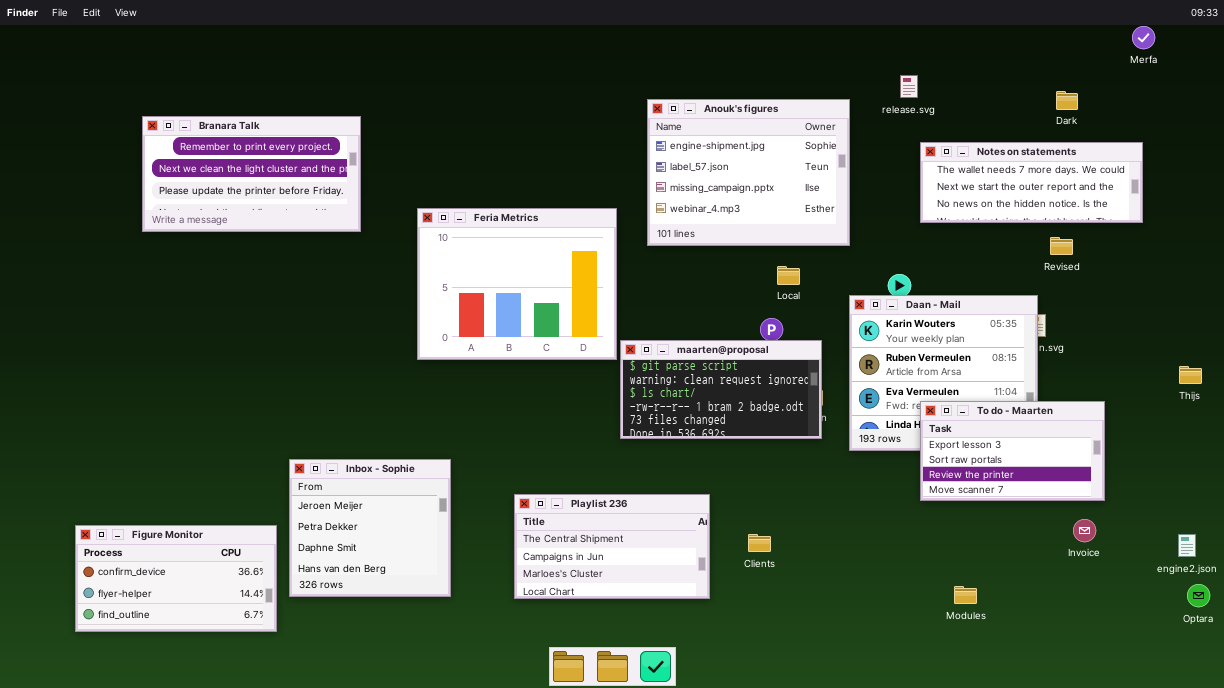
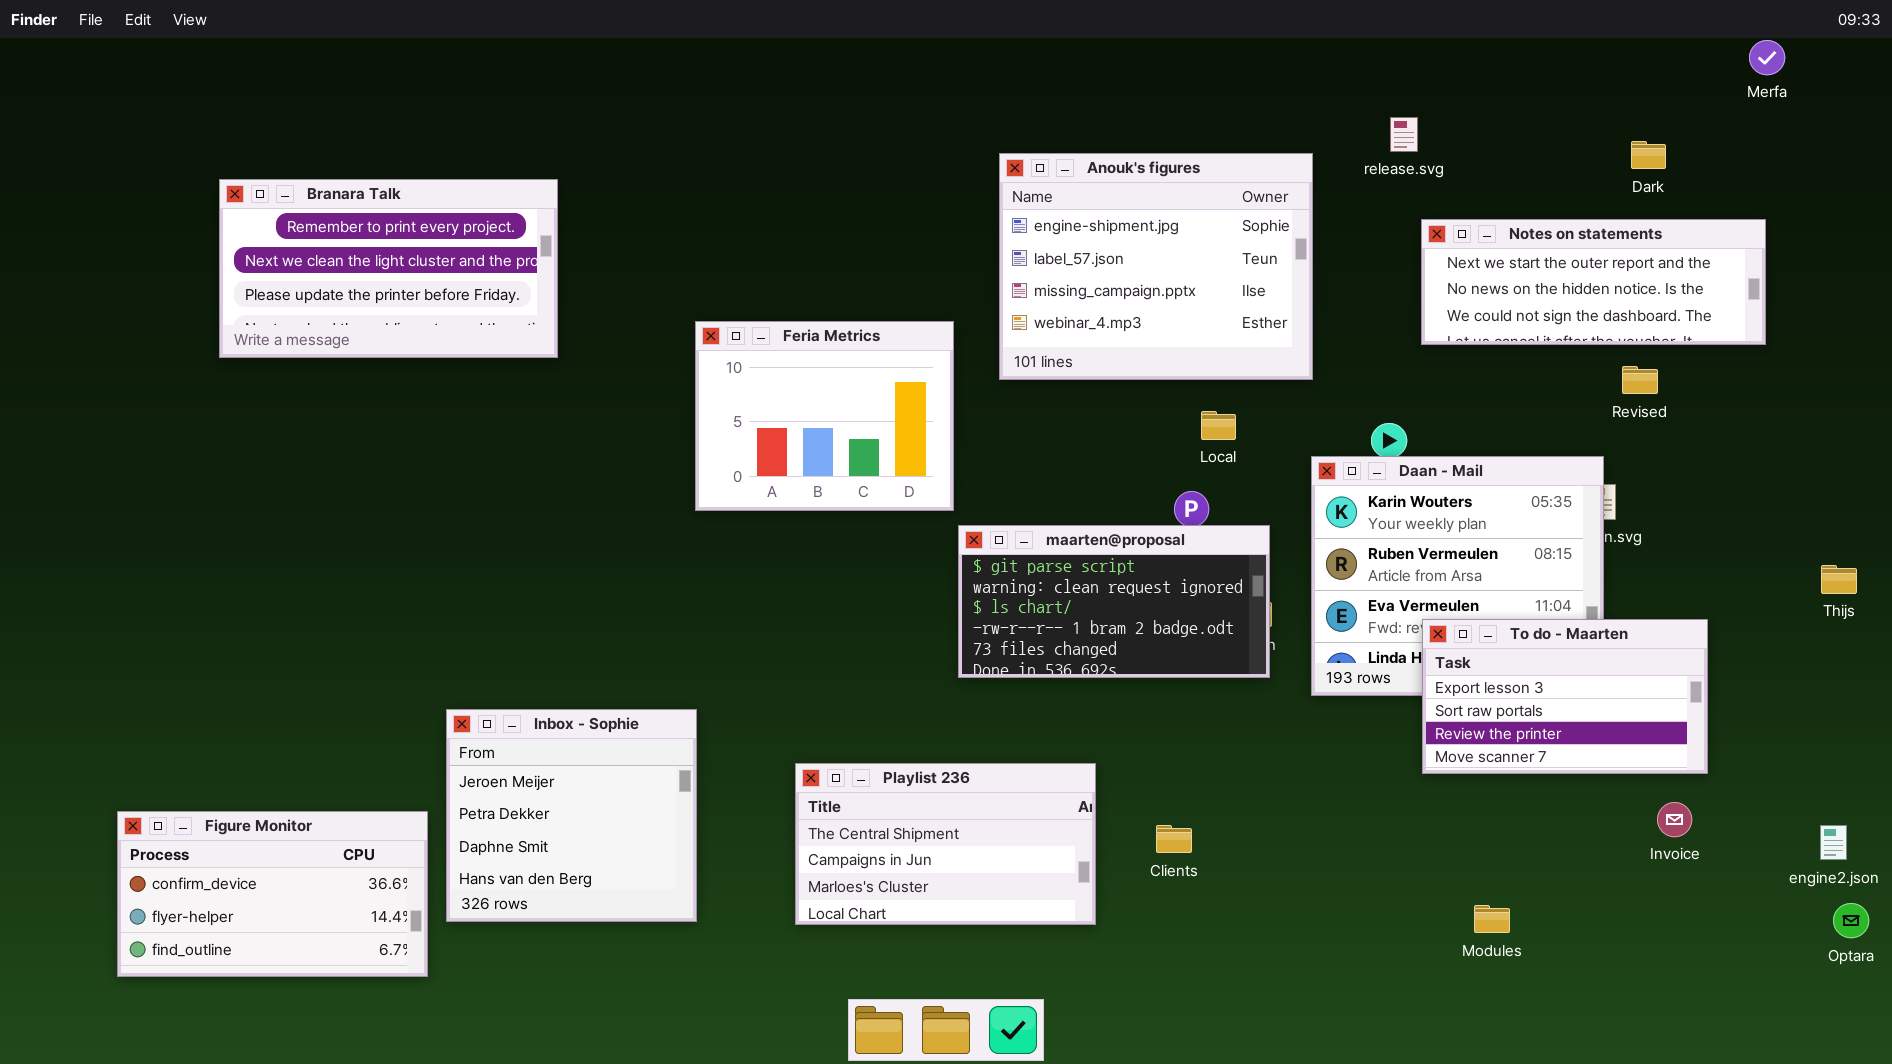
Notes on statements: [920,142,1143,223] -> [1421,219,1766,345], scrolled down 1 row
Feria Metrics: [417,208,617,360] -> [695,321,954,511], resized

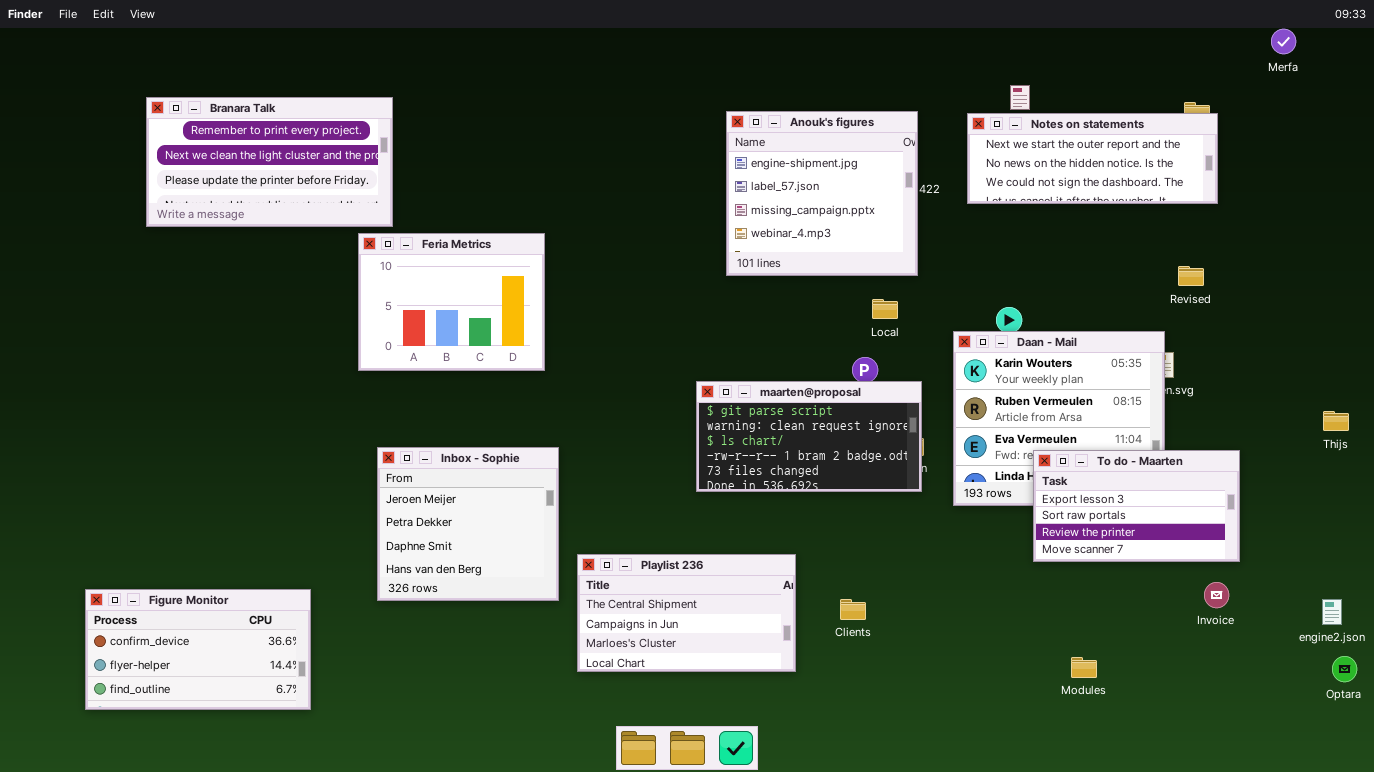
Anouk's figures: [999,153,1313,380] -> [726,111,918,276], resized
Branara Talk: [219,179,558,358] -> [146,97,393,227], moved
Notes on statements: [1421,219,1766,345] -> [967,113,1218,204], moved
Feria Metrics: [695,321,954,511] -> [358,233,545,371], moved
Inbox - Sophie: [446,709,697,922] -> [377,447,559,601], moved

